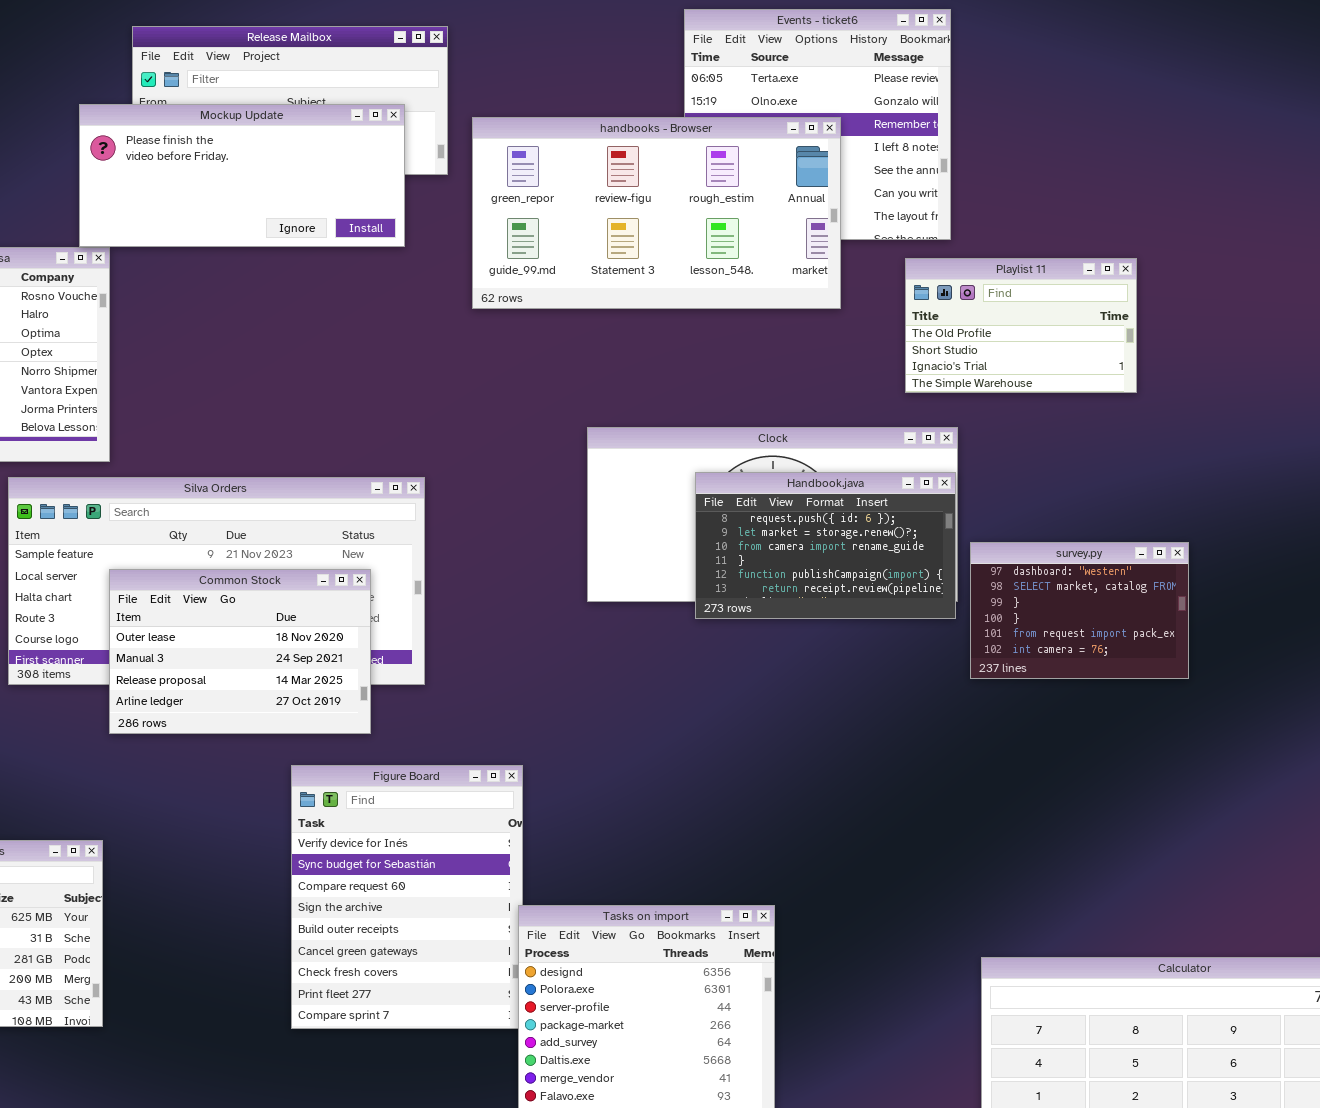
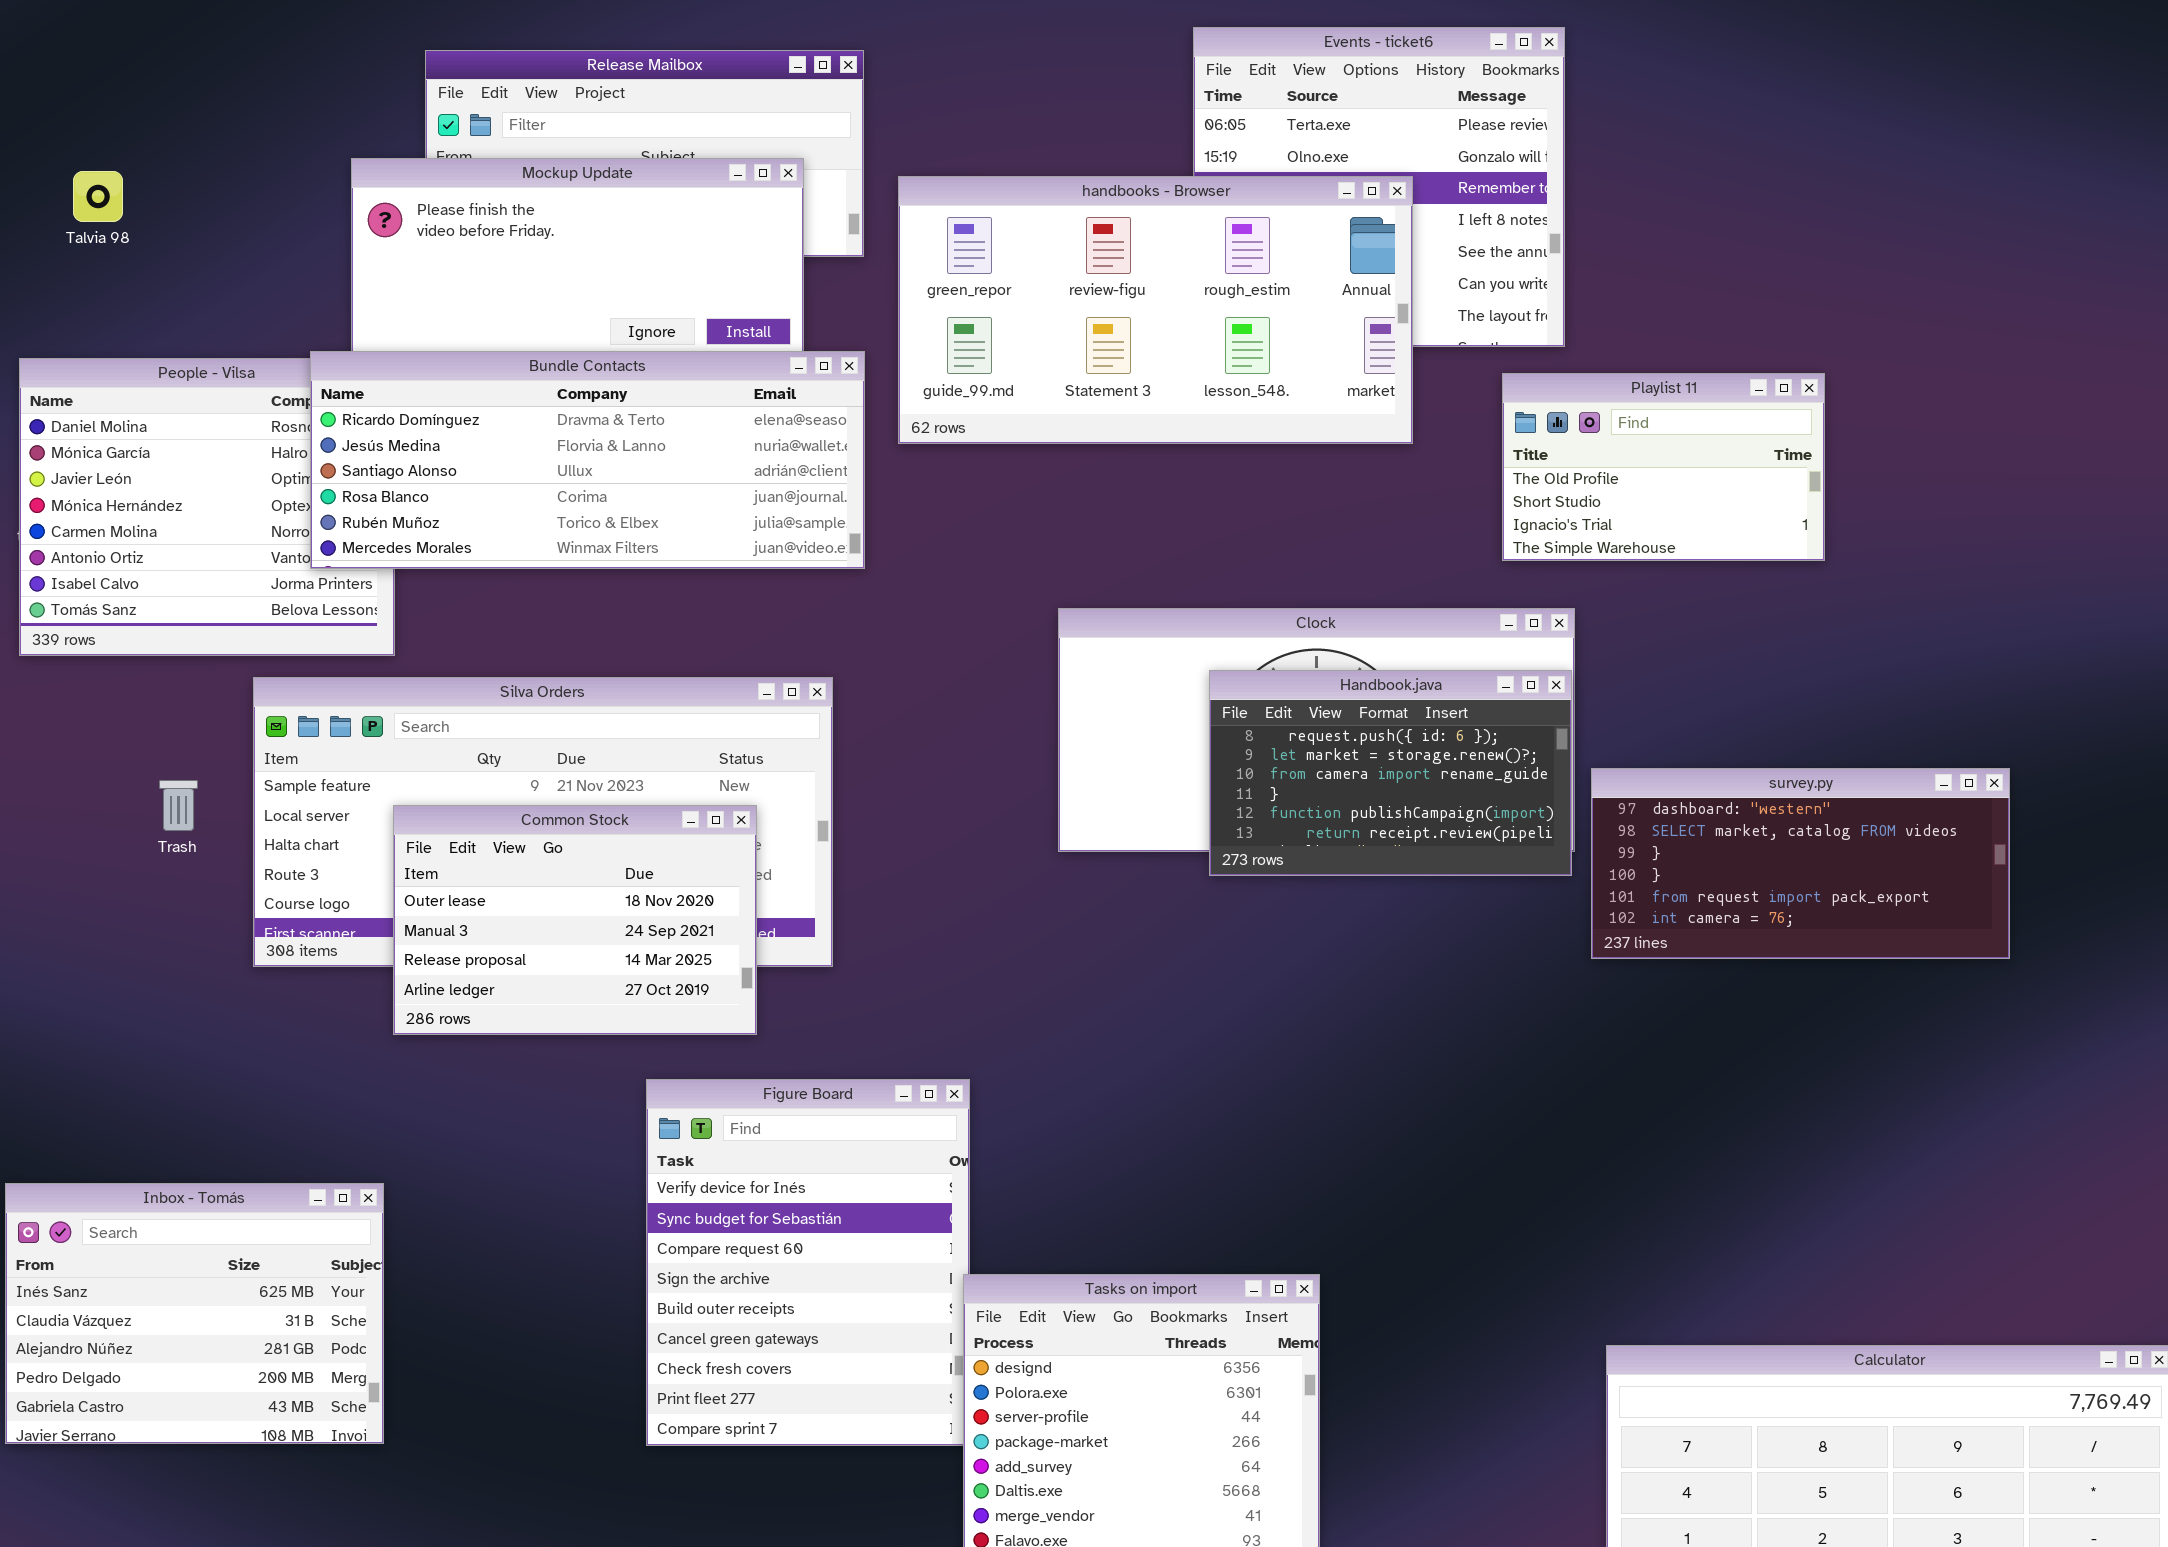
Bundle Contacts: none -> [310,351,865,569], opened
survey.py: [970,542,1189,679] -> [1591,768,2010,959], resized

